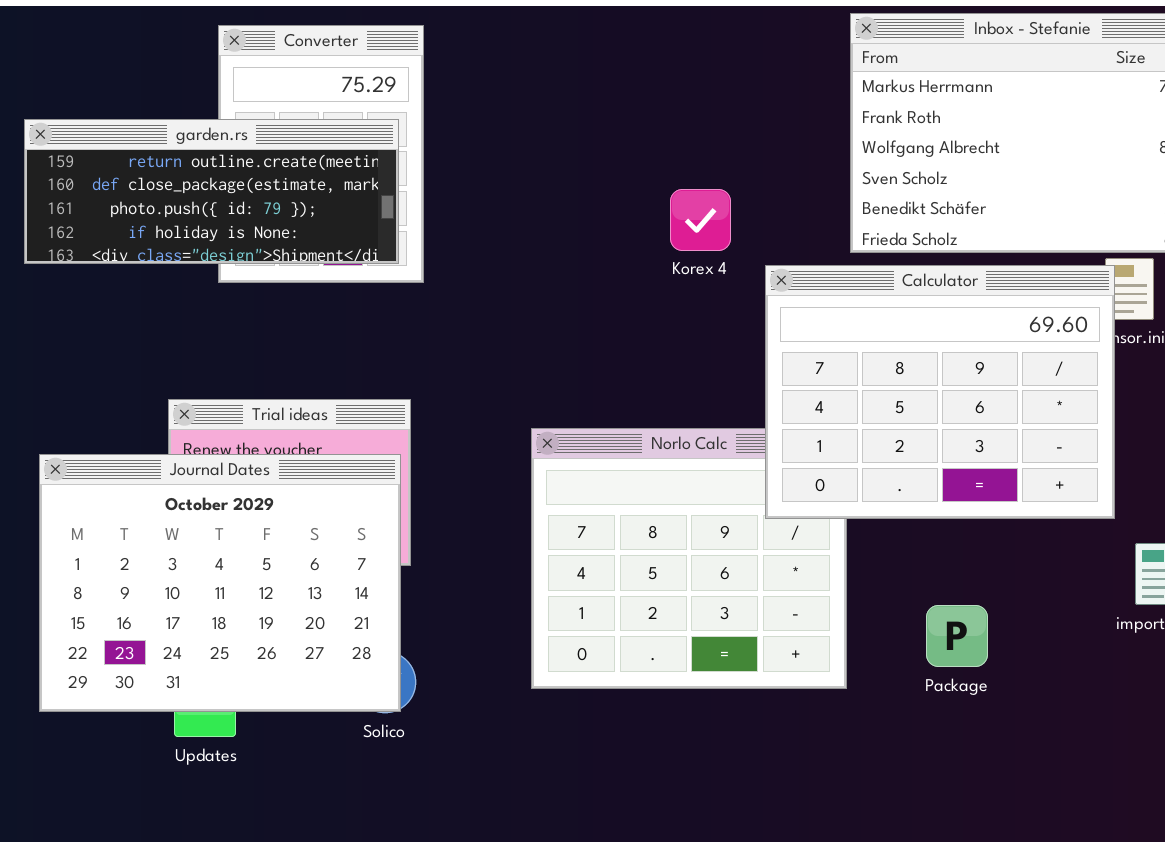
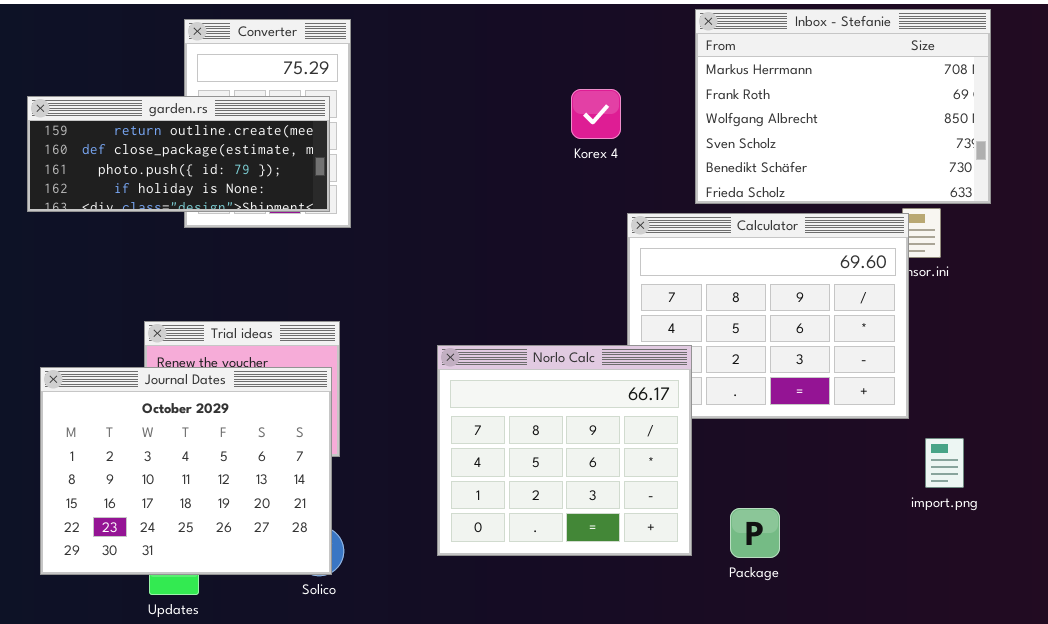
Korex 4: [670,189,731,251] -> [571,89,621,139], moved
Norlo Calc: [531,428,847,689] -> [437,345,692,556], raised
Package: [926,605,988,667] -> [730,508,780,558], moved

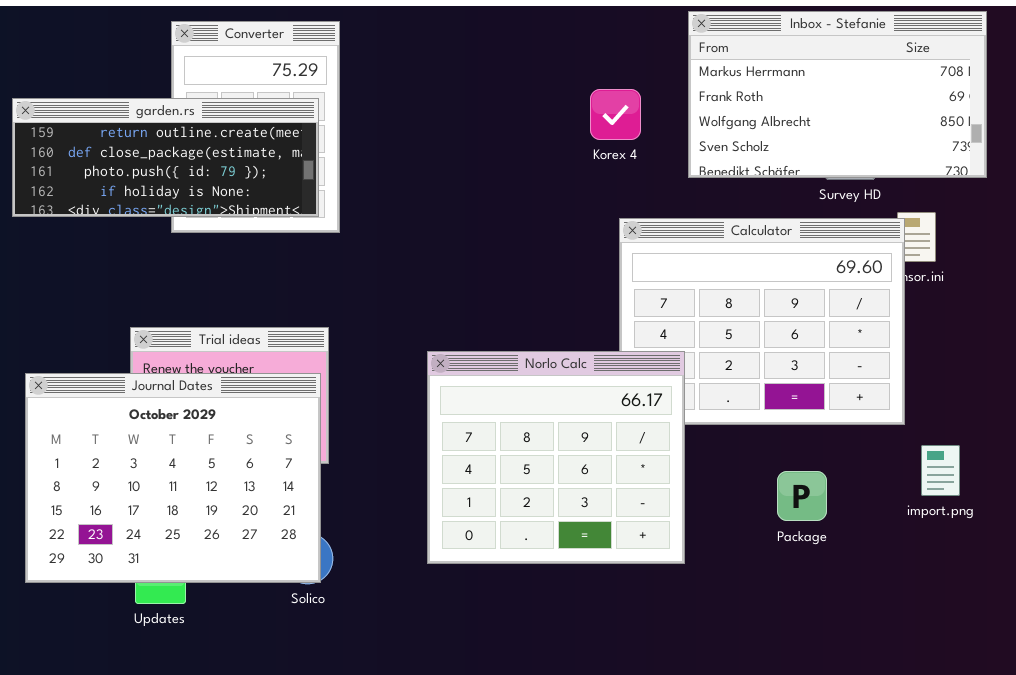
Inbox - Stefanie: [695,9,991,204] -> [688,11,987,178], resized
Korex 4: [571,89,621,139] -> [590,89,641,140], moved
Package: [730,508,780,558] -> [777,471,827,521], moved

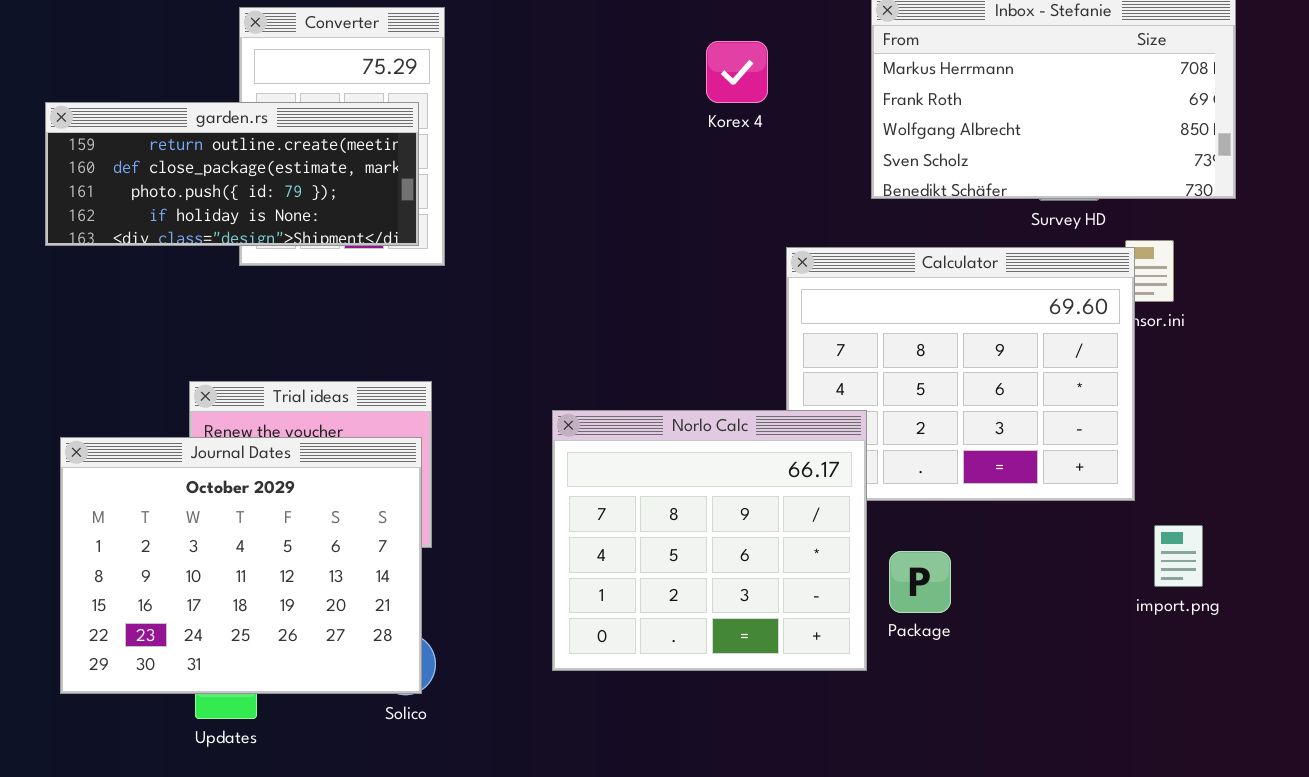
Korex 4: [590,89,641,140] -> [706,41,768,103], moved
Package: [777,471,827,521] -> [889,551,951,613], moved

